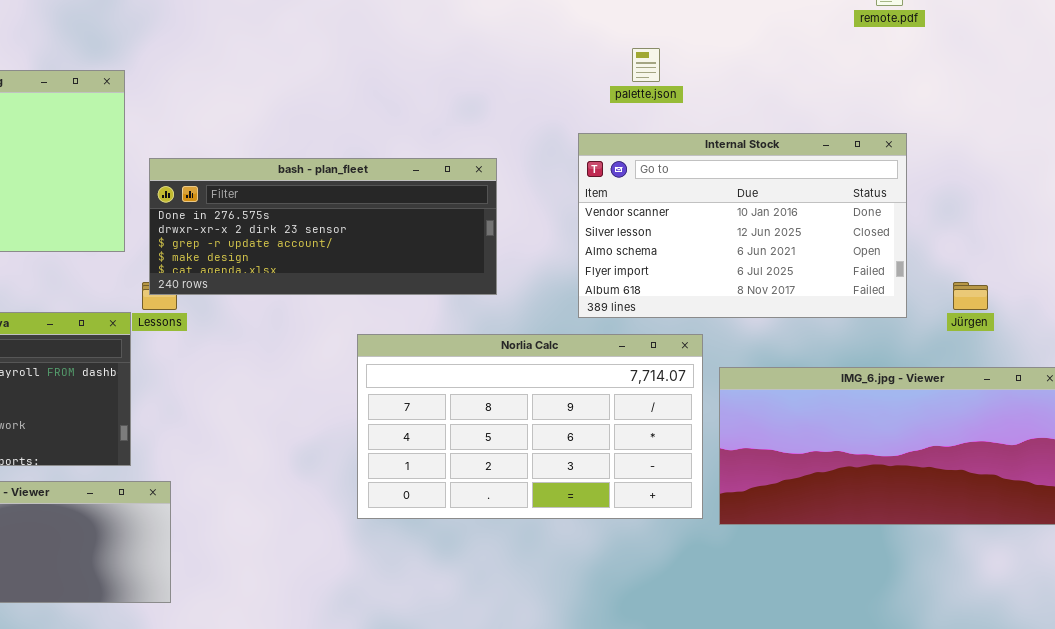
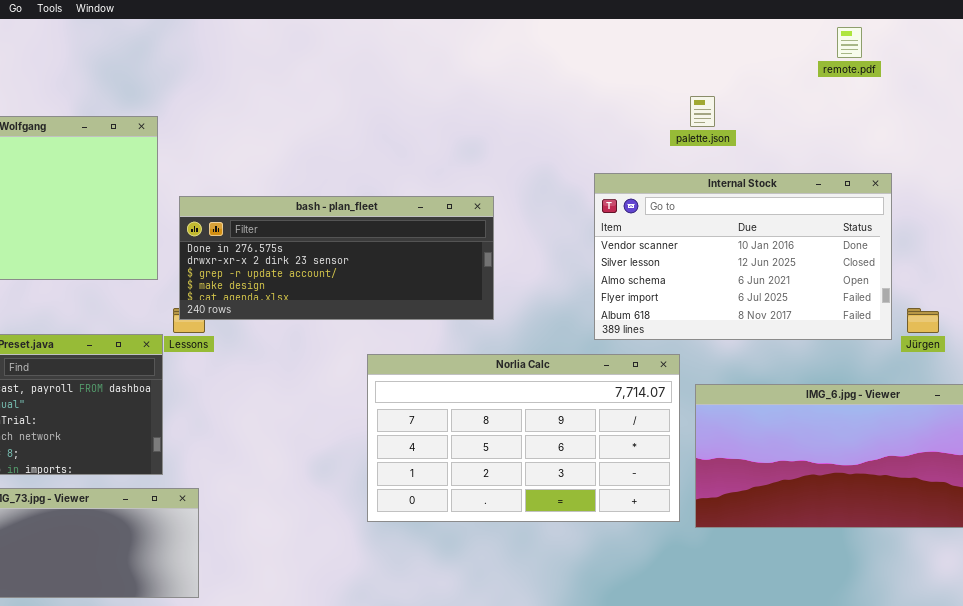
palette.json: [632,48,660,82] -> [690,96,715,127], moved
Internal Stock: [578,133,907,318] -> [594,173,892,340], moved

